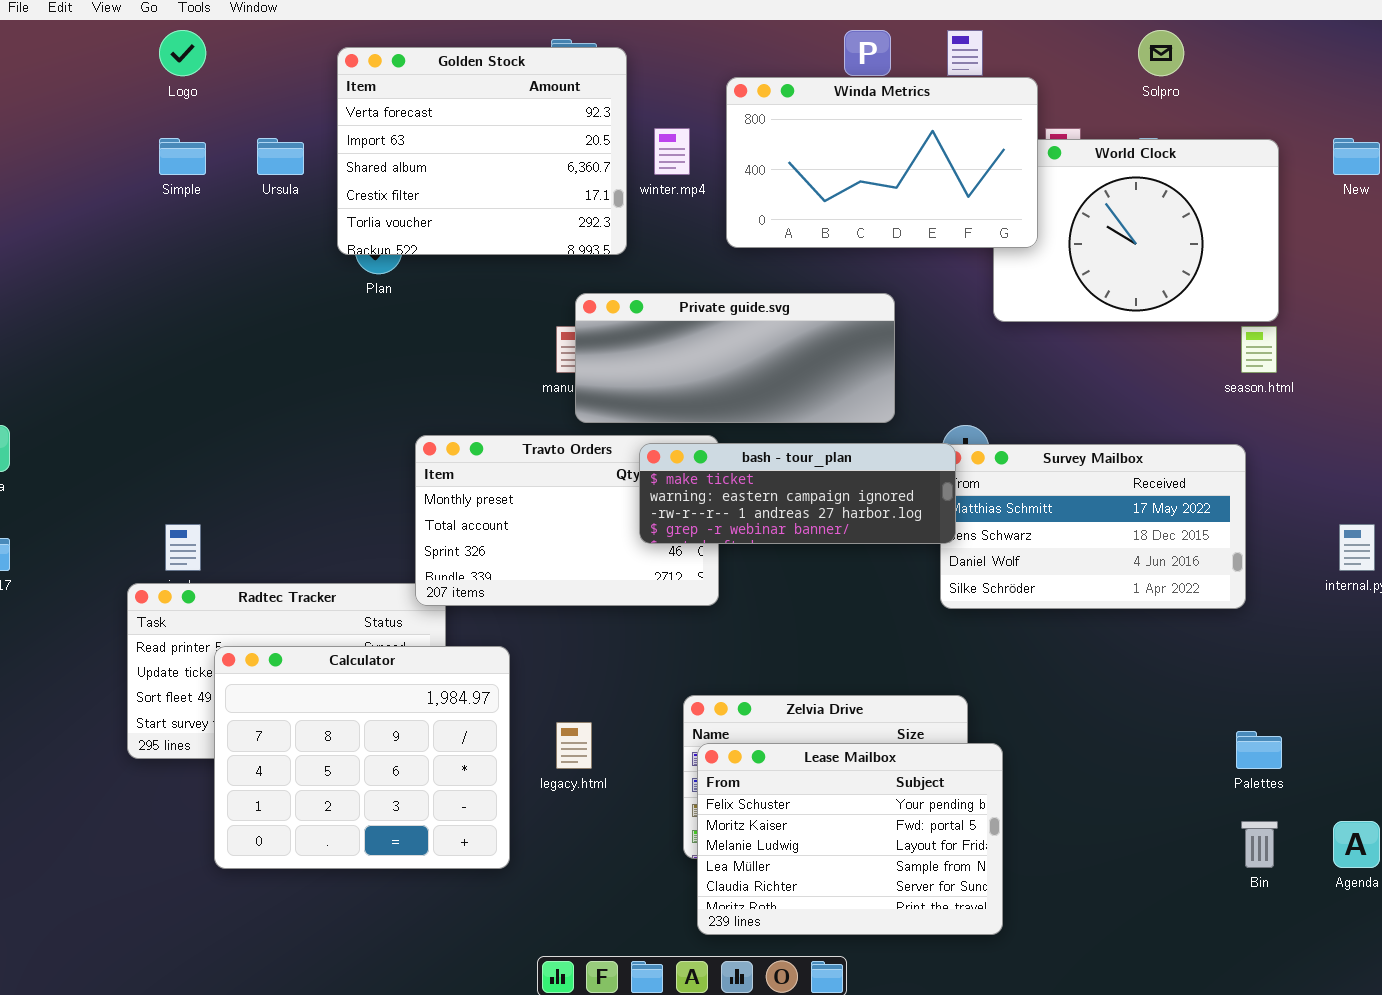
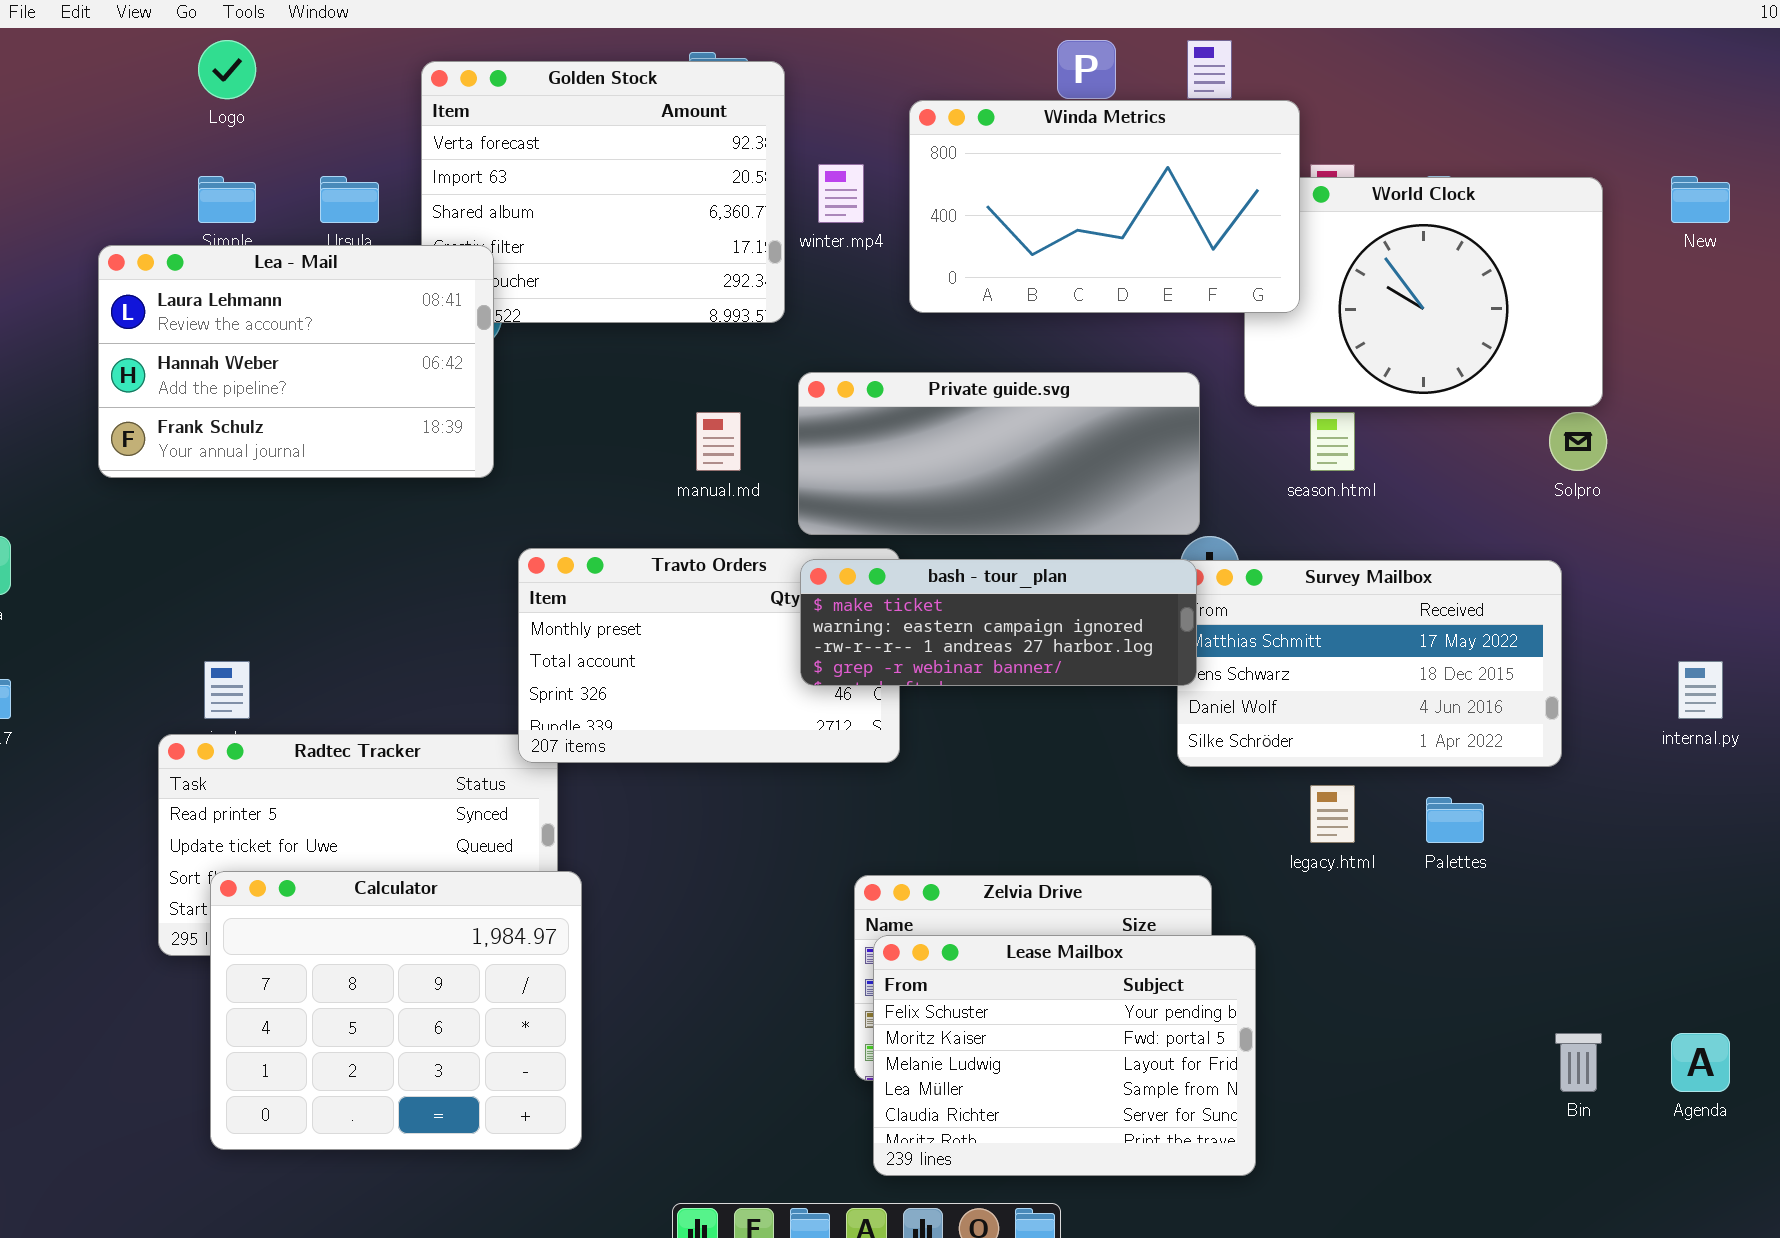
Solpro: [1138,30,1184,76] -> [1549,412,1607,471], moved
Lea - Mail: none -> [98,245,494,478], opened
Private guide.svg: [575,293,895,423] -> [798,372,1200,535], moved
season.html: [1241,326,1277,373] -> [1310,412,1355,471], moved
Calculator: [214,646,510,869] -> [210,871,582,1150], moved
legacy.html: [556,722,592,769] -> [1310,785,1355,843], moved
Palettes: [1236,731,1282,769] -> [1426,797,1484,843], moved

